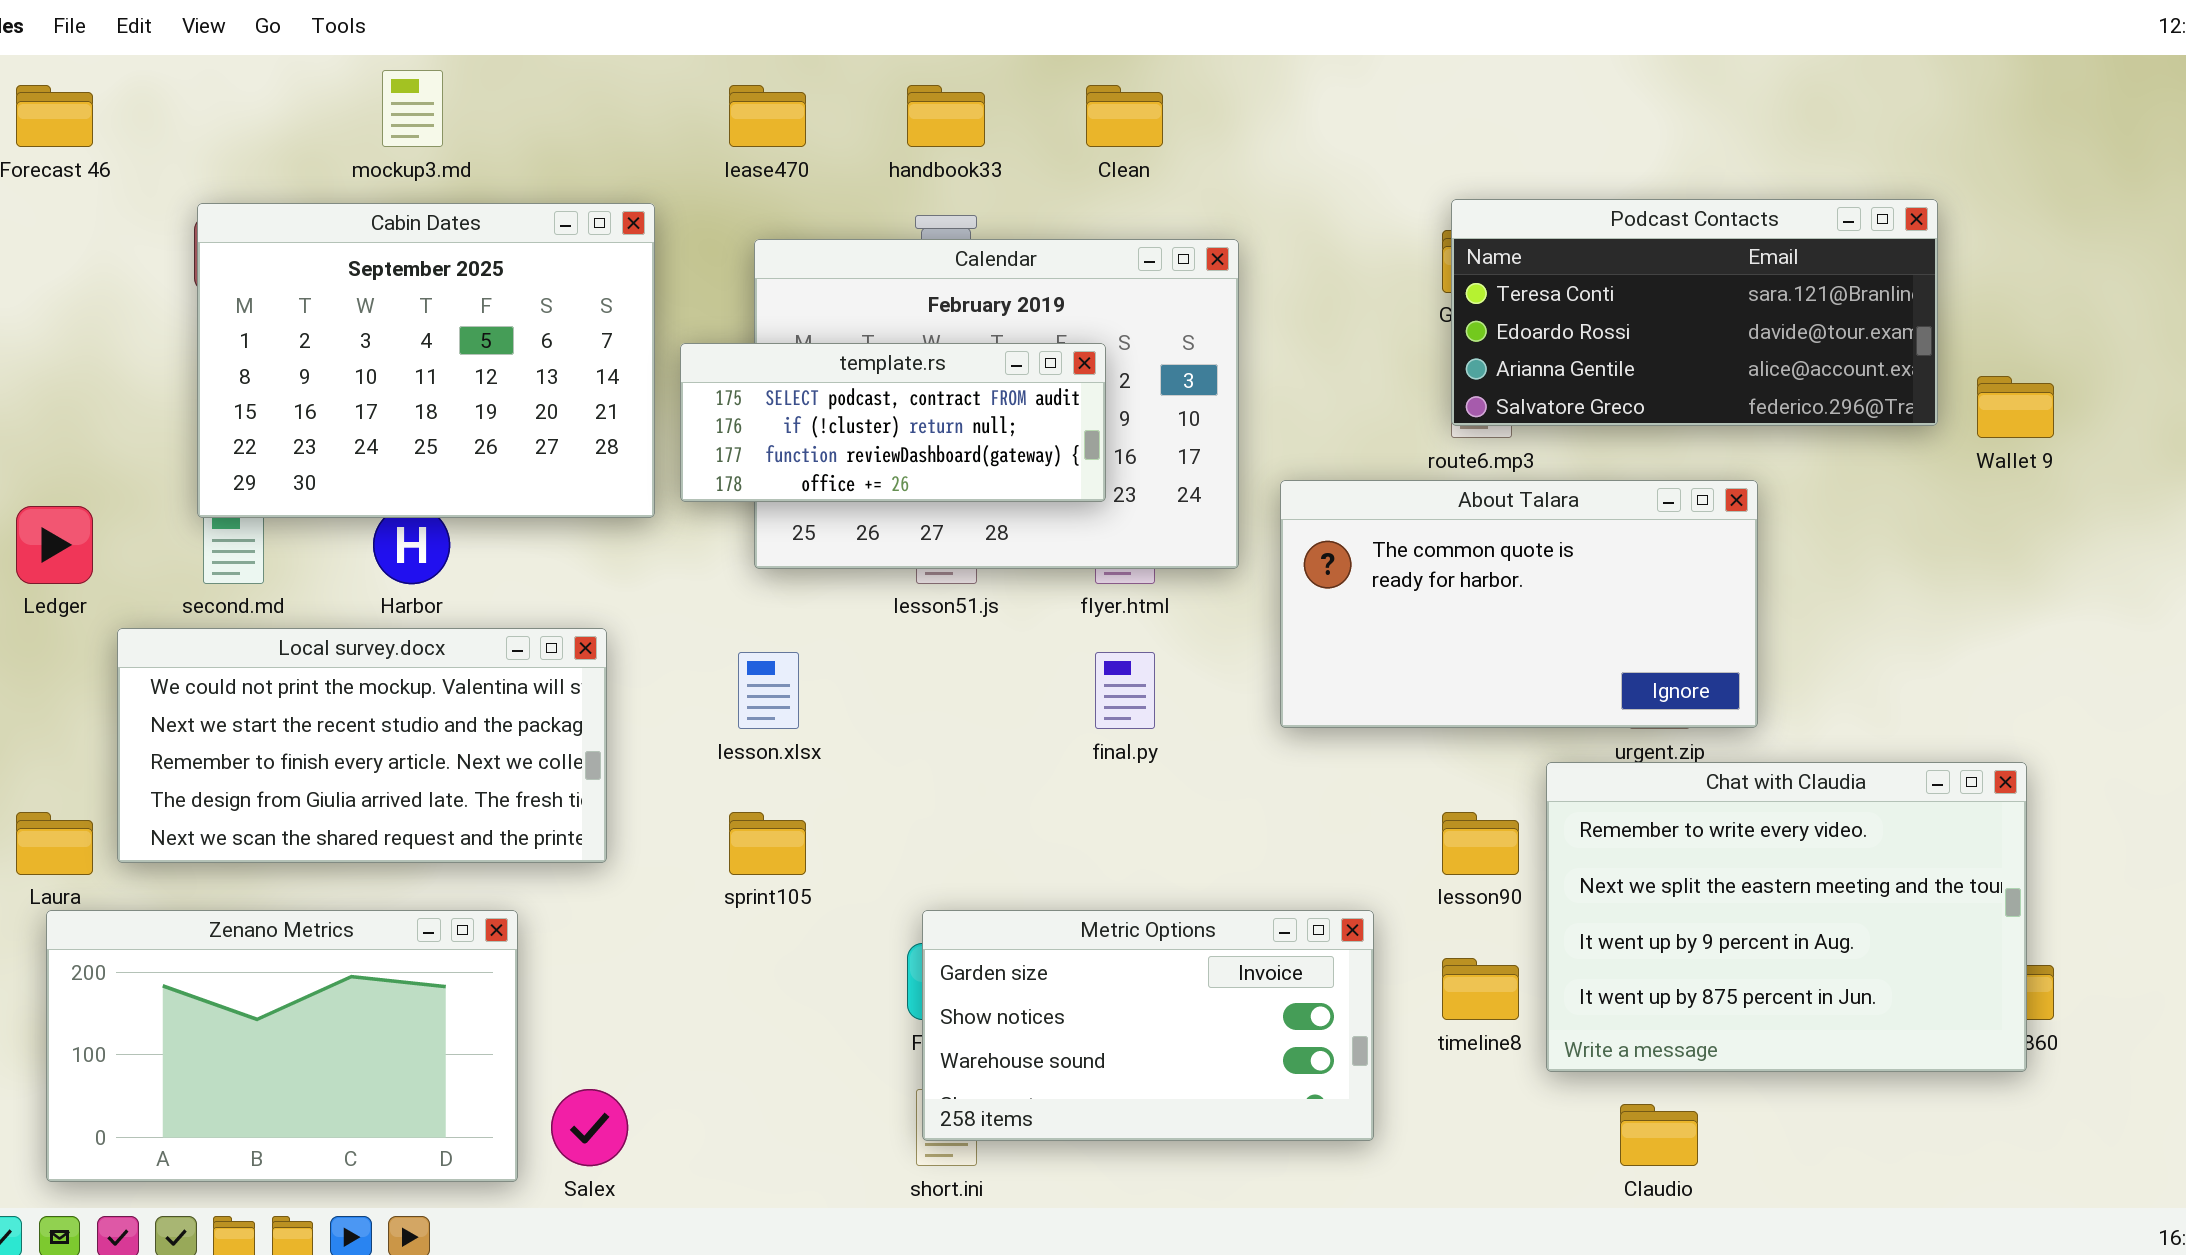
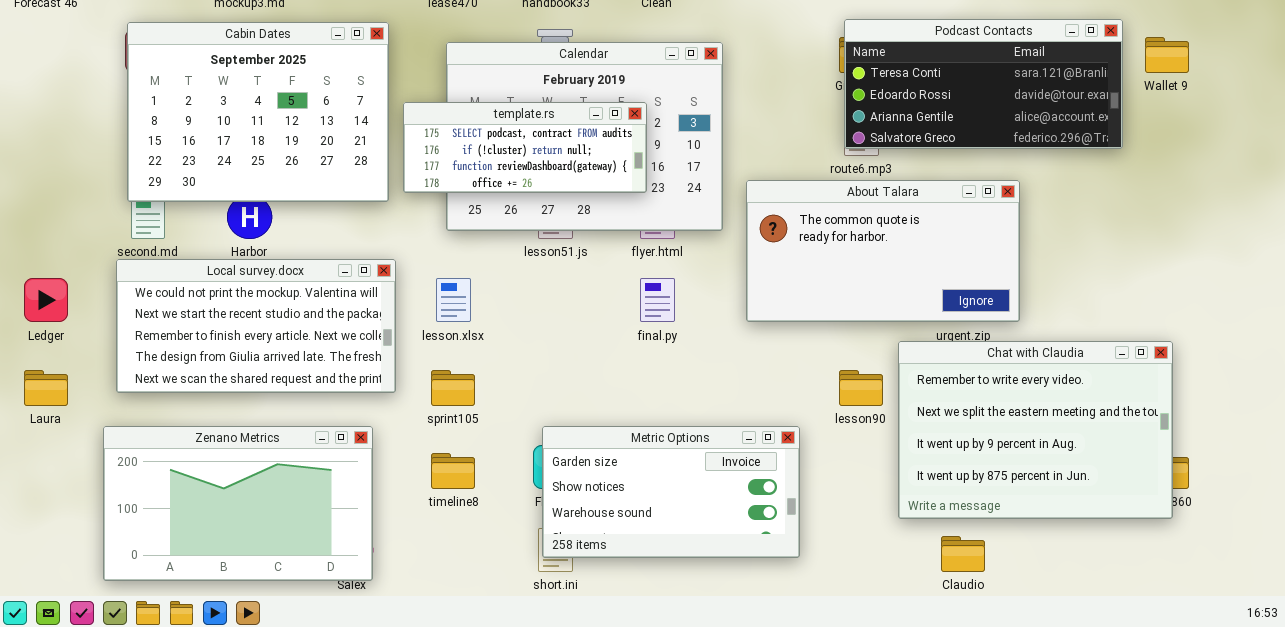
Wallet 9: [1977,376,2054,438] -> [1145,37,1189,73], moved
Ledger: [16,506,93,584] -> [24,278,68,322], moved
Local survey.docx: [117,628,607,863] -> [116,259,396,393], moved
Zenano Metrics: [46,910,518,1182] -> [103,426,373,581], moved
timeline8: [1442,958,1519,1020] -> [431,453,475,489], moved

